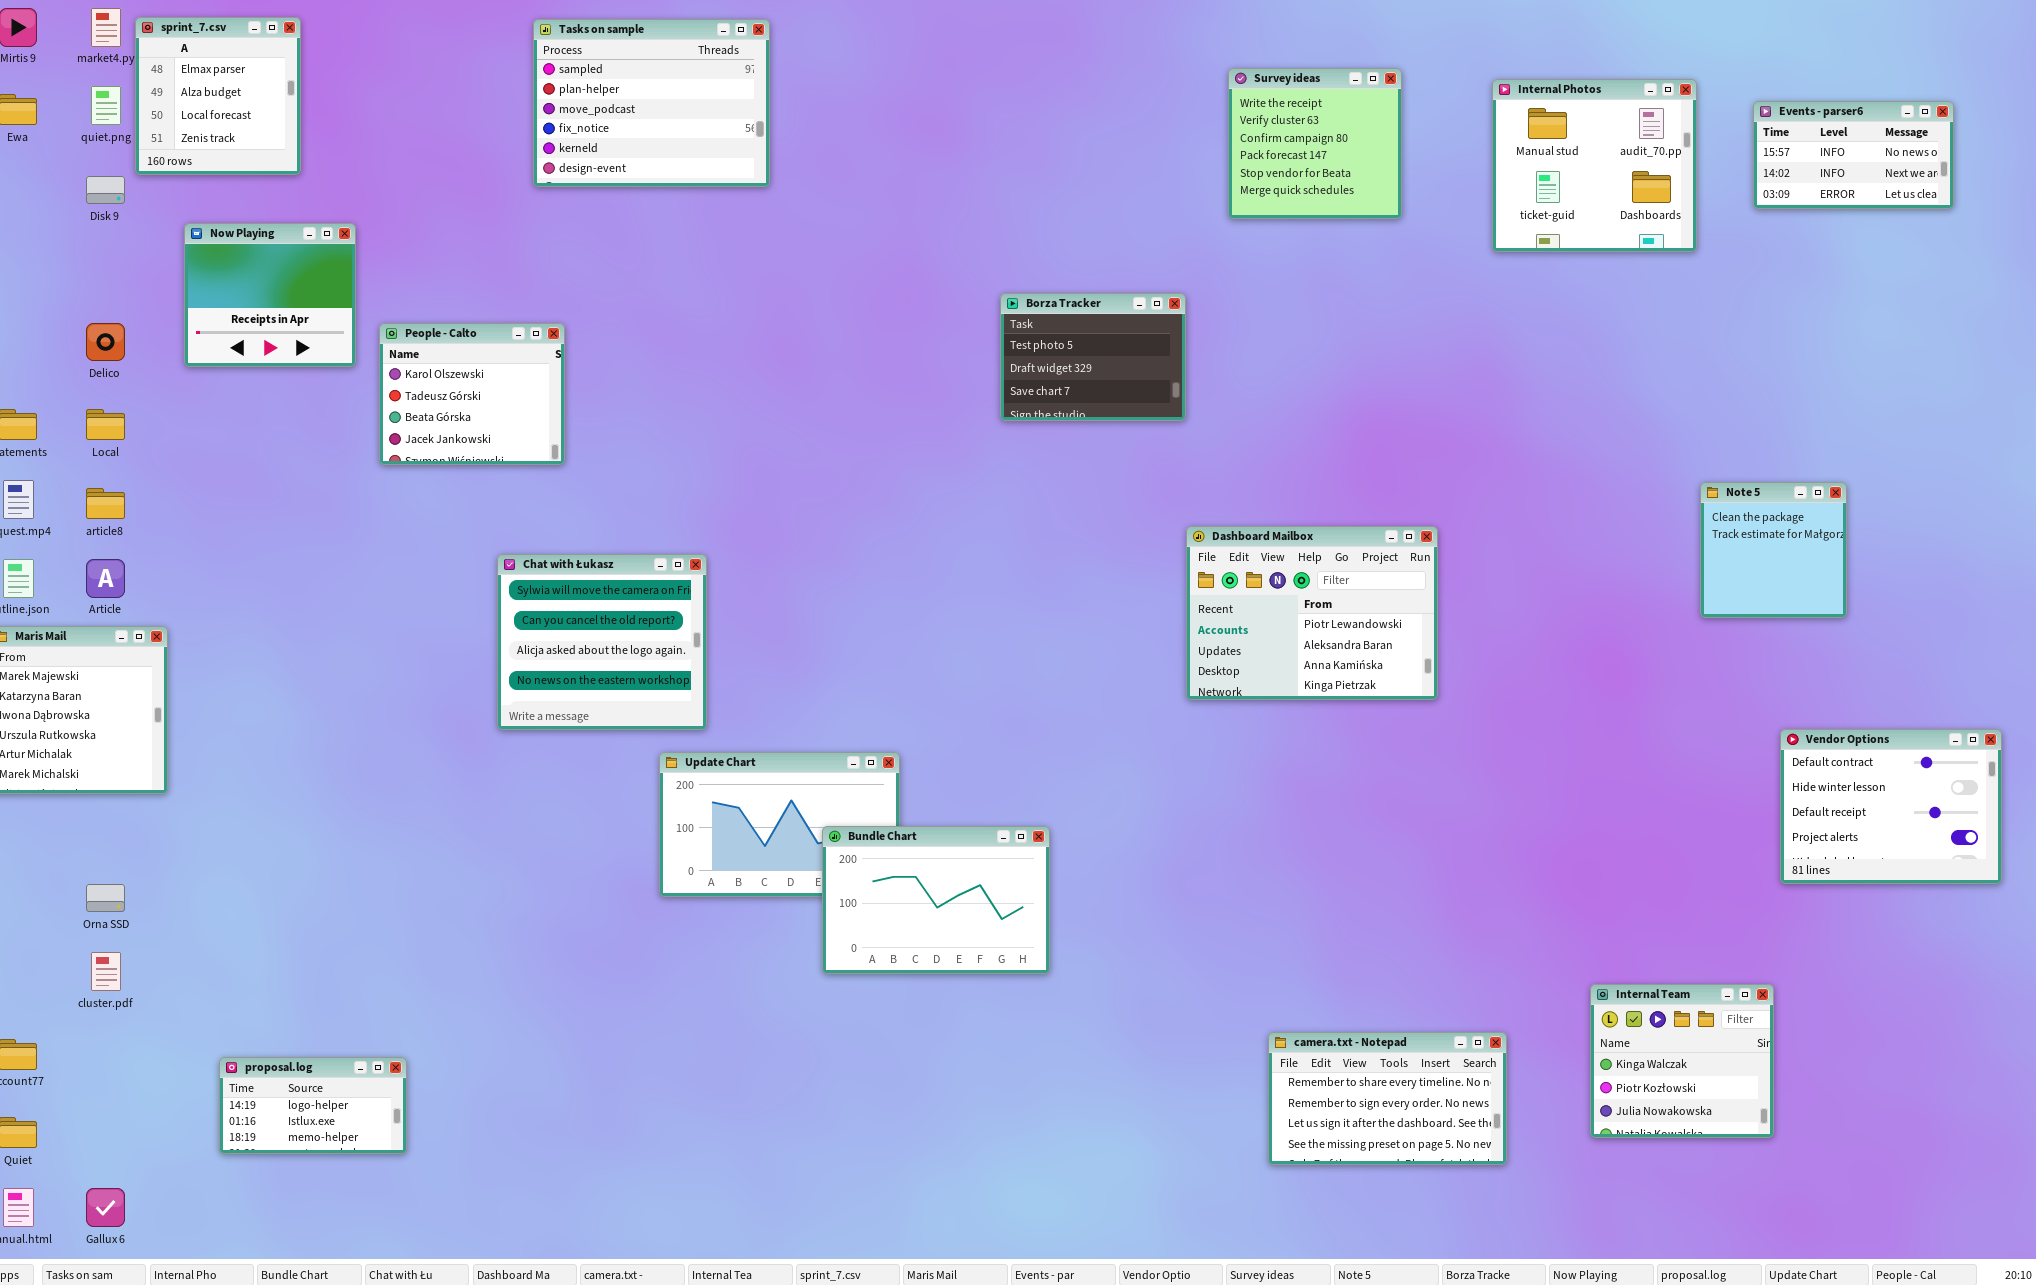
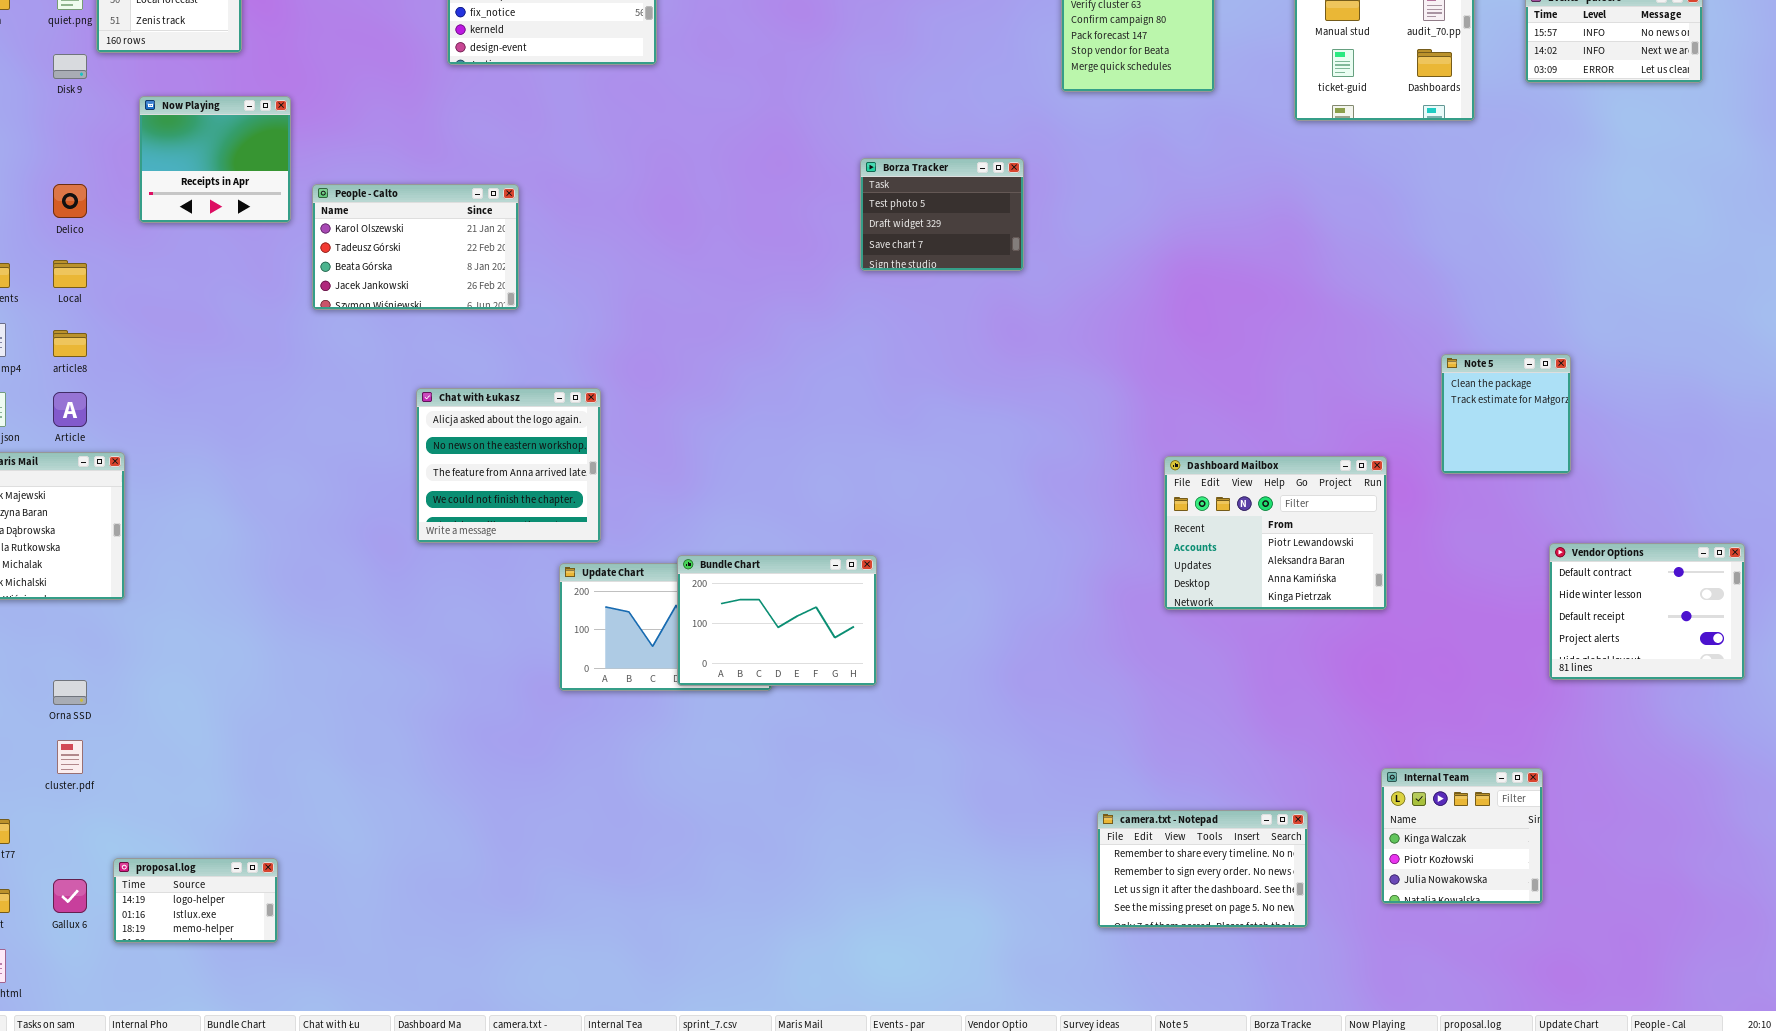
People - Calto: [379,323,565,465] -> [312,184,519,310], resized
Note 5: [1700,482,1847,618] -> [1441,354,1571,474], moved
Dashboard Mailbox: [1186,526,1438,700] -> [1164,456,1387,610], moved
Chat with Łukasz: [497,554,707,730] -> [416,388,601,543], scrolled down 2 rows
Bundle Chart: [822,826,1050,974] -> [677,555,877,686], moved
proposal.log: [219,1057,407,1154] -> [113,858,278,943], moved
Gallux 6: [86,1188,125,1227] -> [53,879,87,913], moved

